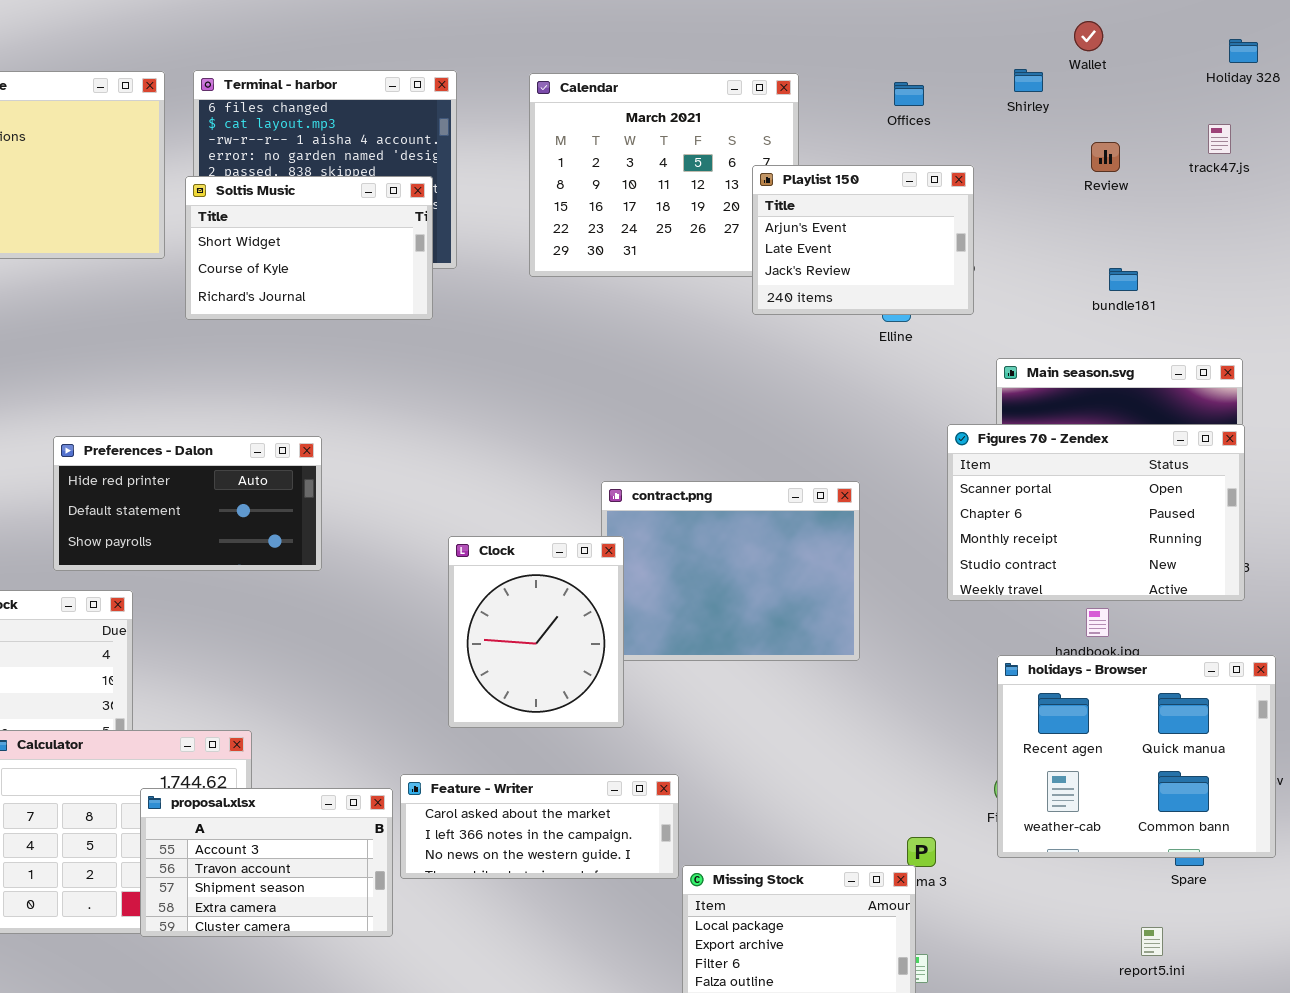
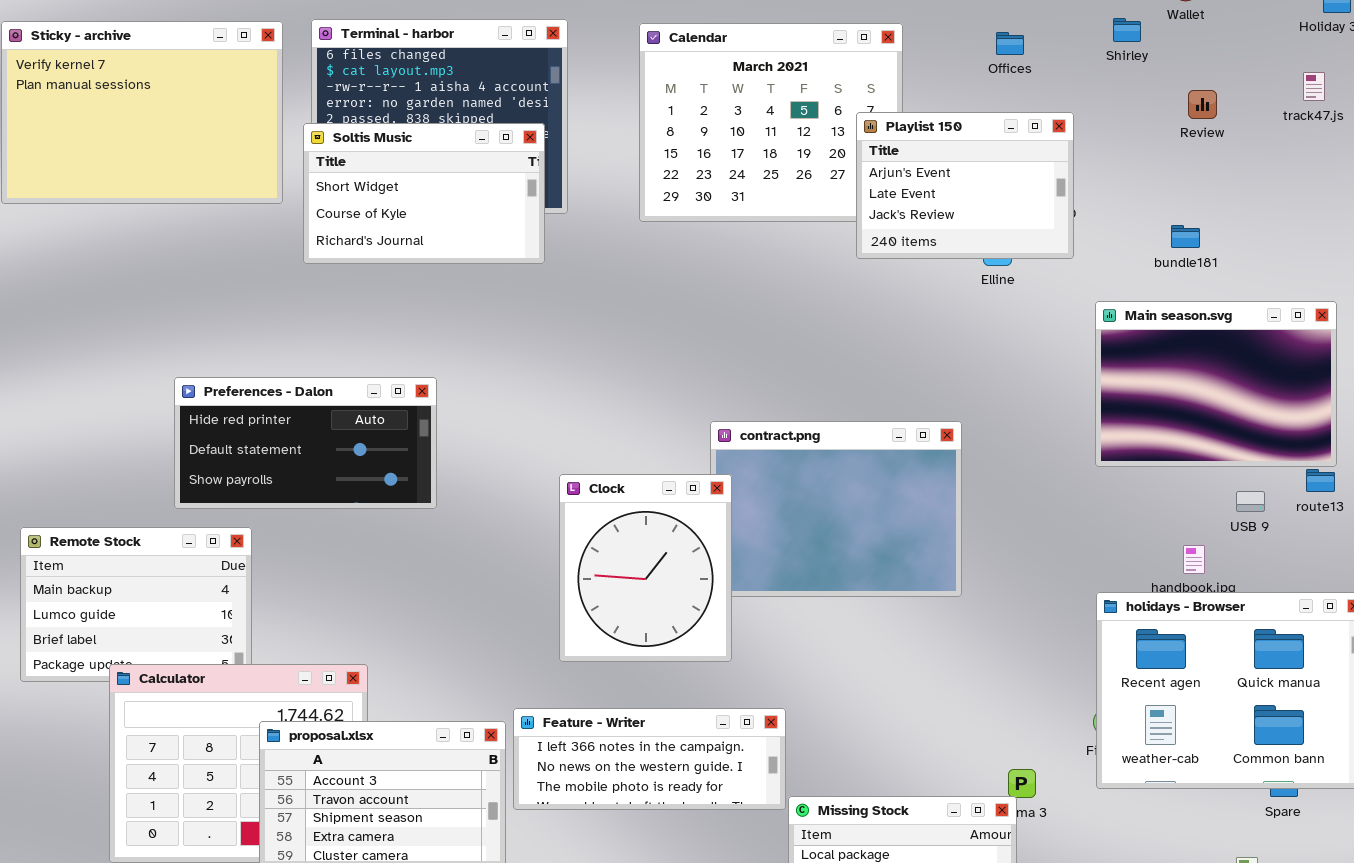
bundle181: [1109,268,1138,291] -> [1171,225,1200,248], moved
Figures 70 - Zendex: [947,424,1245,601] -> none, closed
Feature - Writer: [400,774,679,879] -> [513,708,786,810], scrolled down 1 row

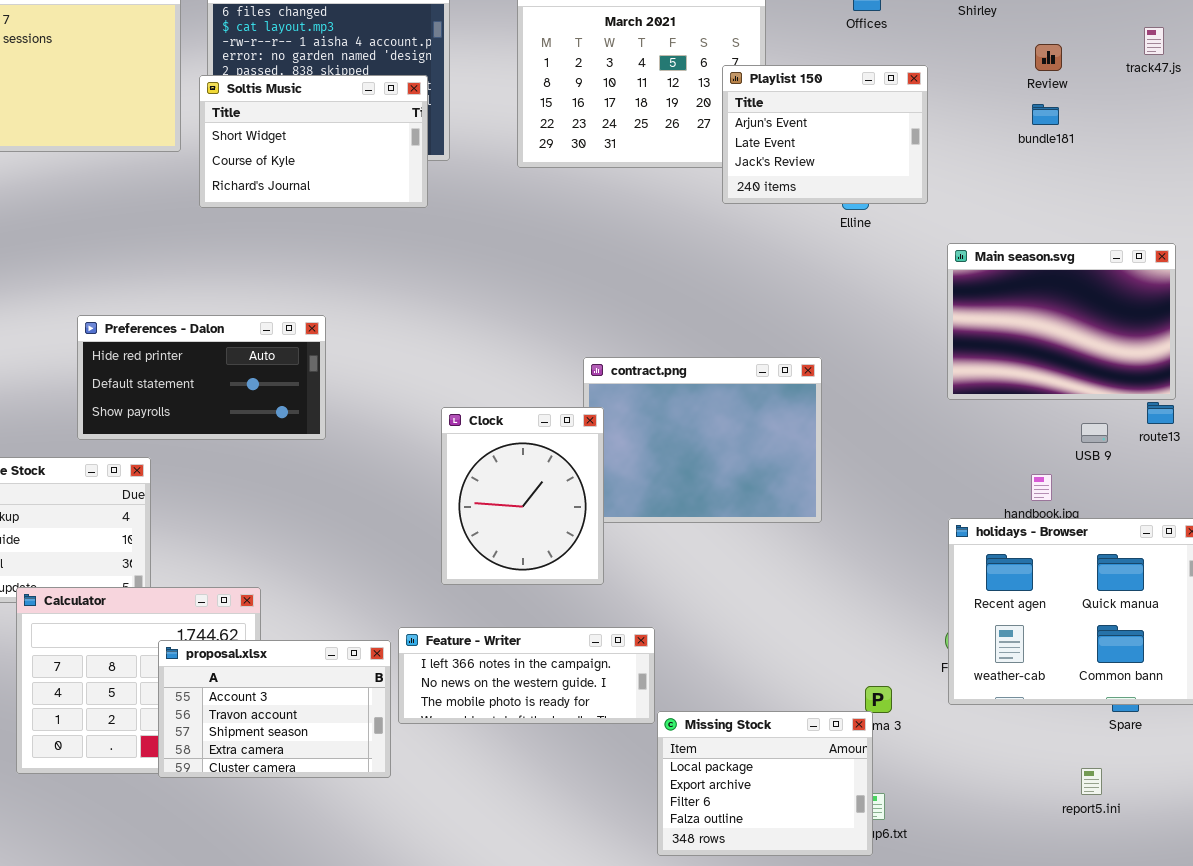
bundle181: [1171,225,1200,248] -> [1032,104,1059,125], moved

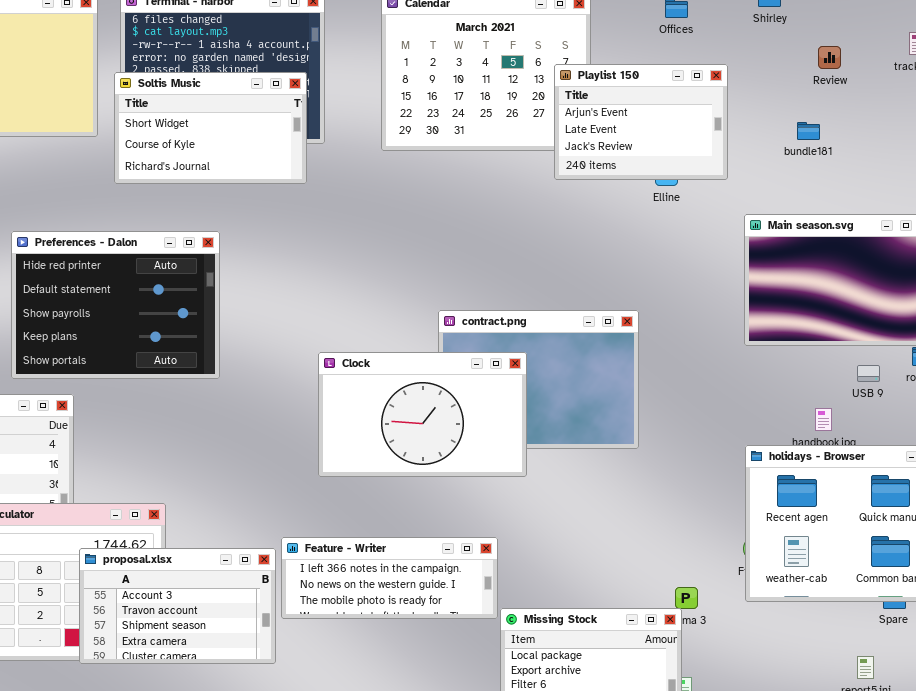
bundle181: [1032,104,1059,125] -> [797,122,820,140], moved
Preferences - Dalon: [77,315,326,440] -> [11,231,220,379], resized
Clock: [441,407,604,585] -> [318,352,527,477], resized

